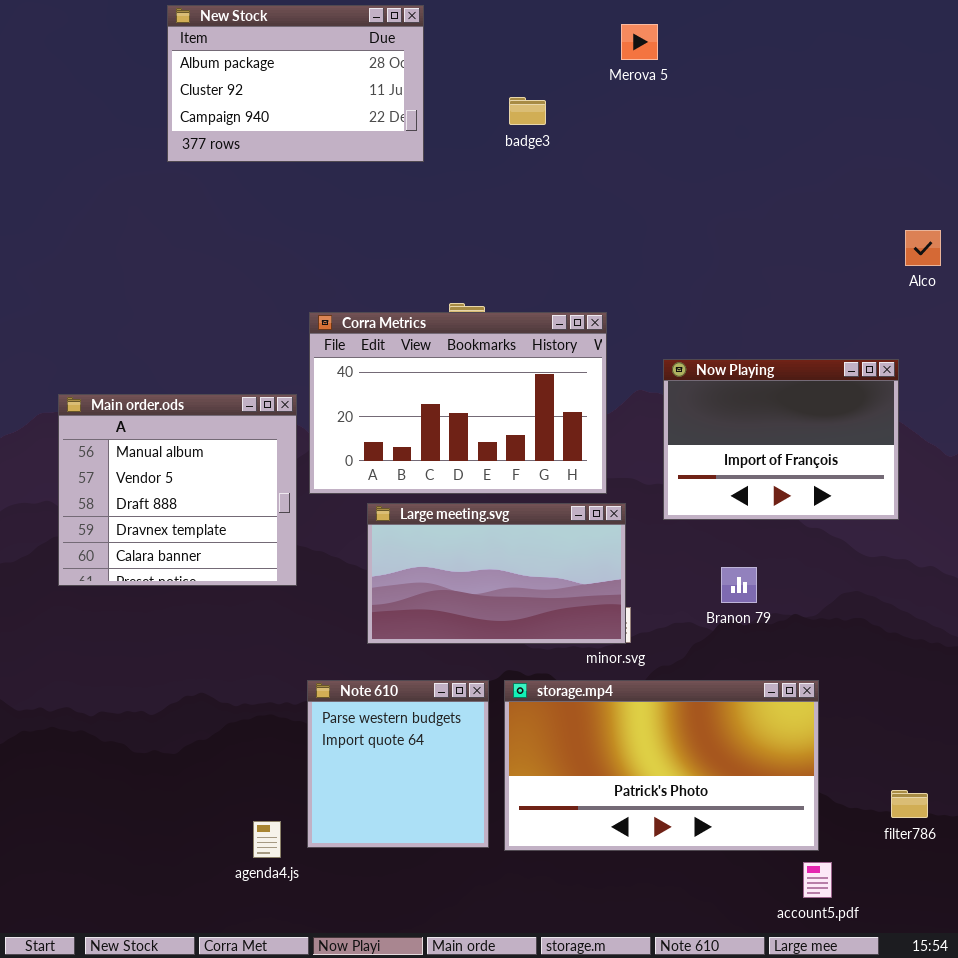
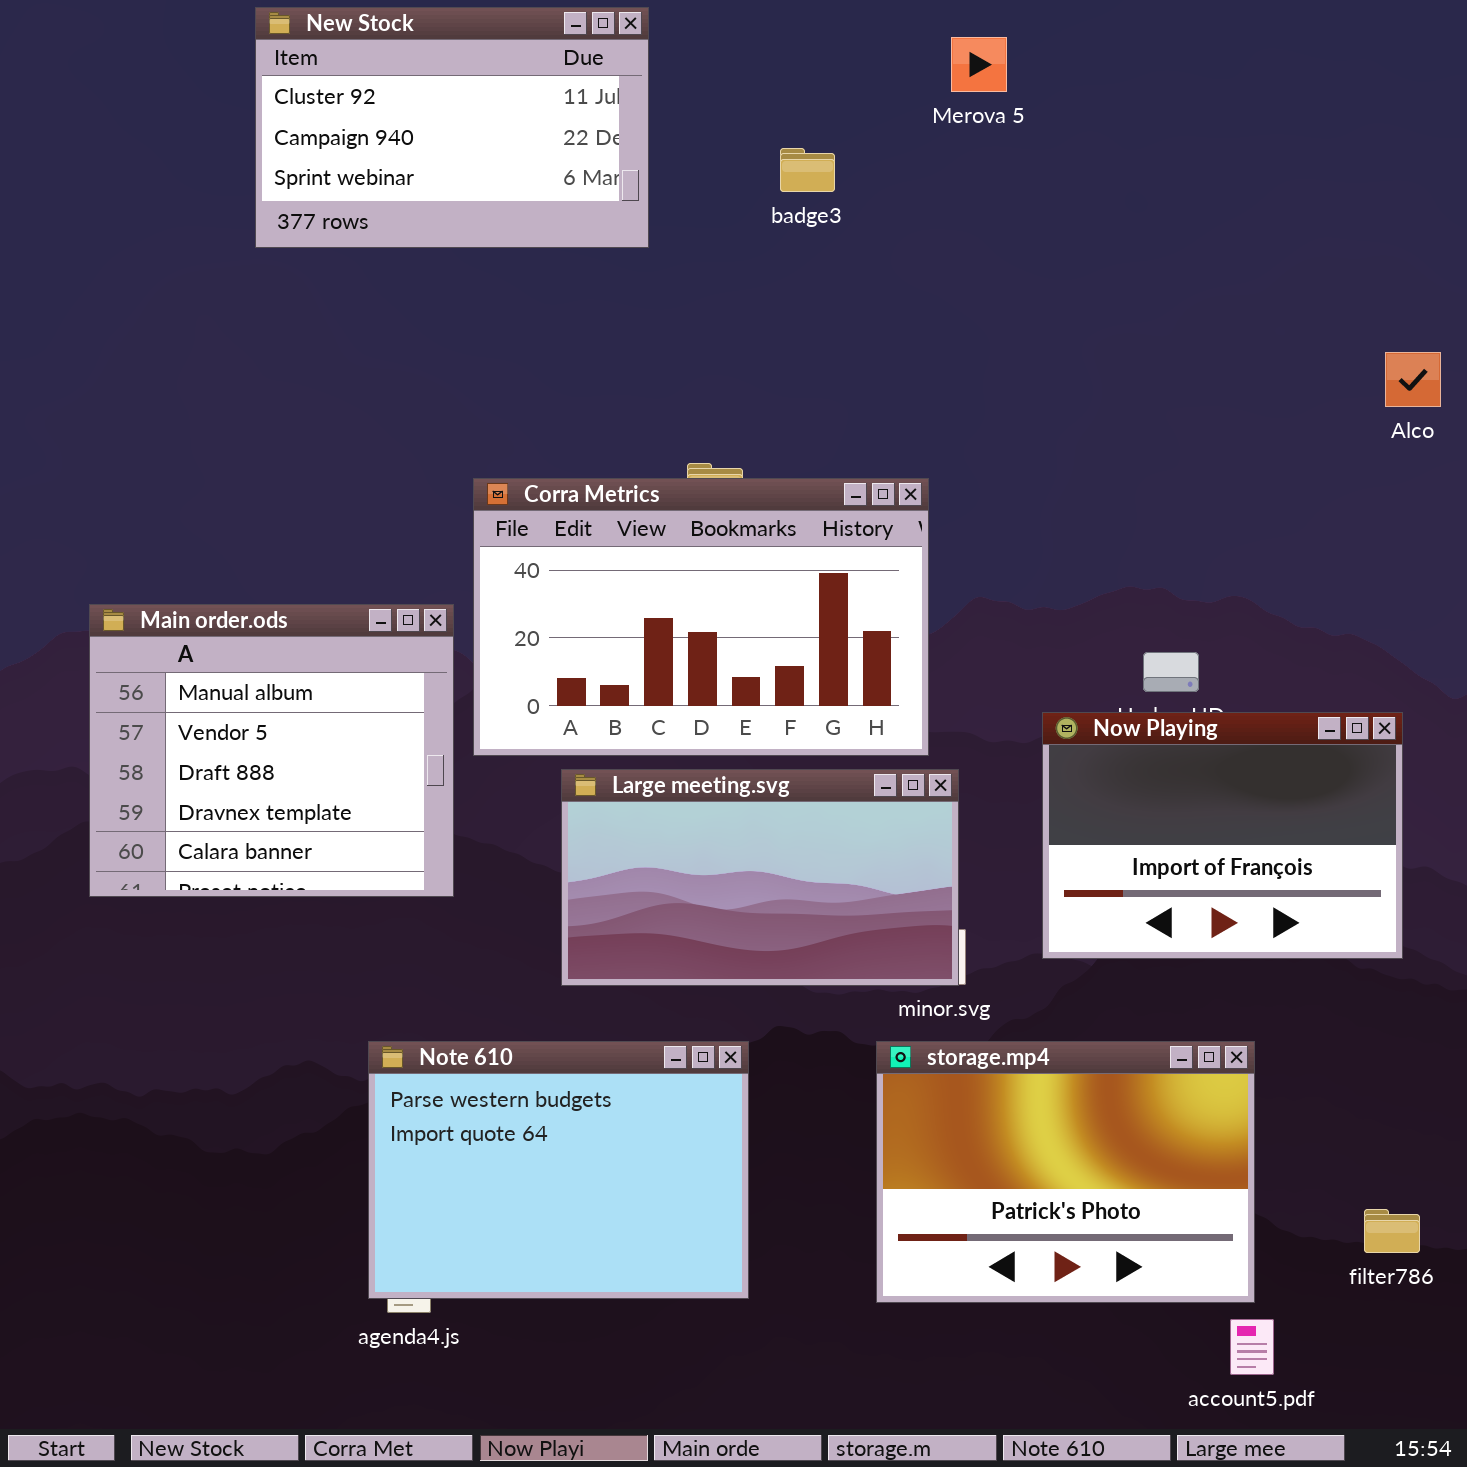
New Stock: [167,5,424,162] -> [255,7,649,248], scrolled down 1 row
Now Playing: [663,359,899,520] -> [1042,712,1403,959], moved
Note 610: [307,680,489,848] -> [368,1041,749,1299], resized
storage.mp4: [504,680,819,851] -> [876,1041,1255,1303], resized

